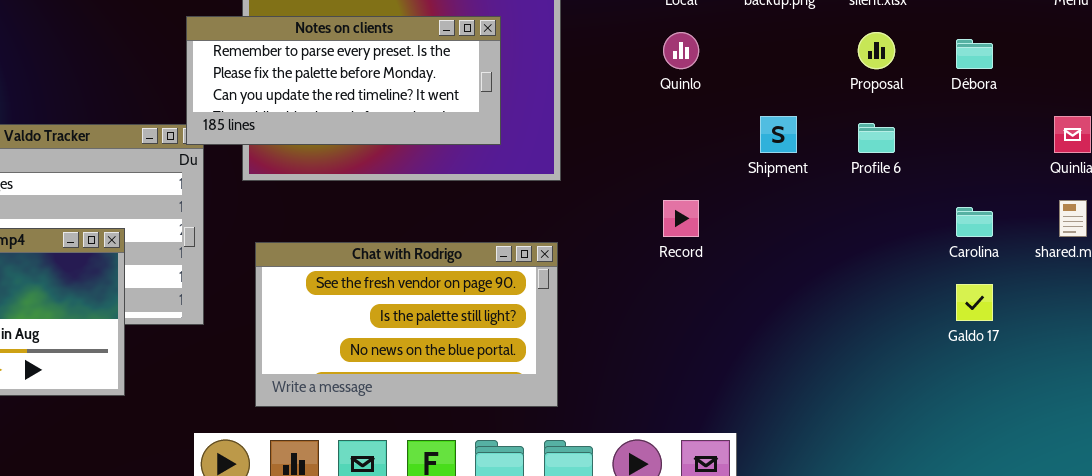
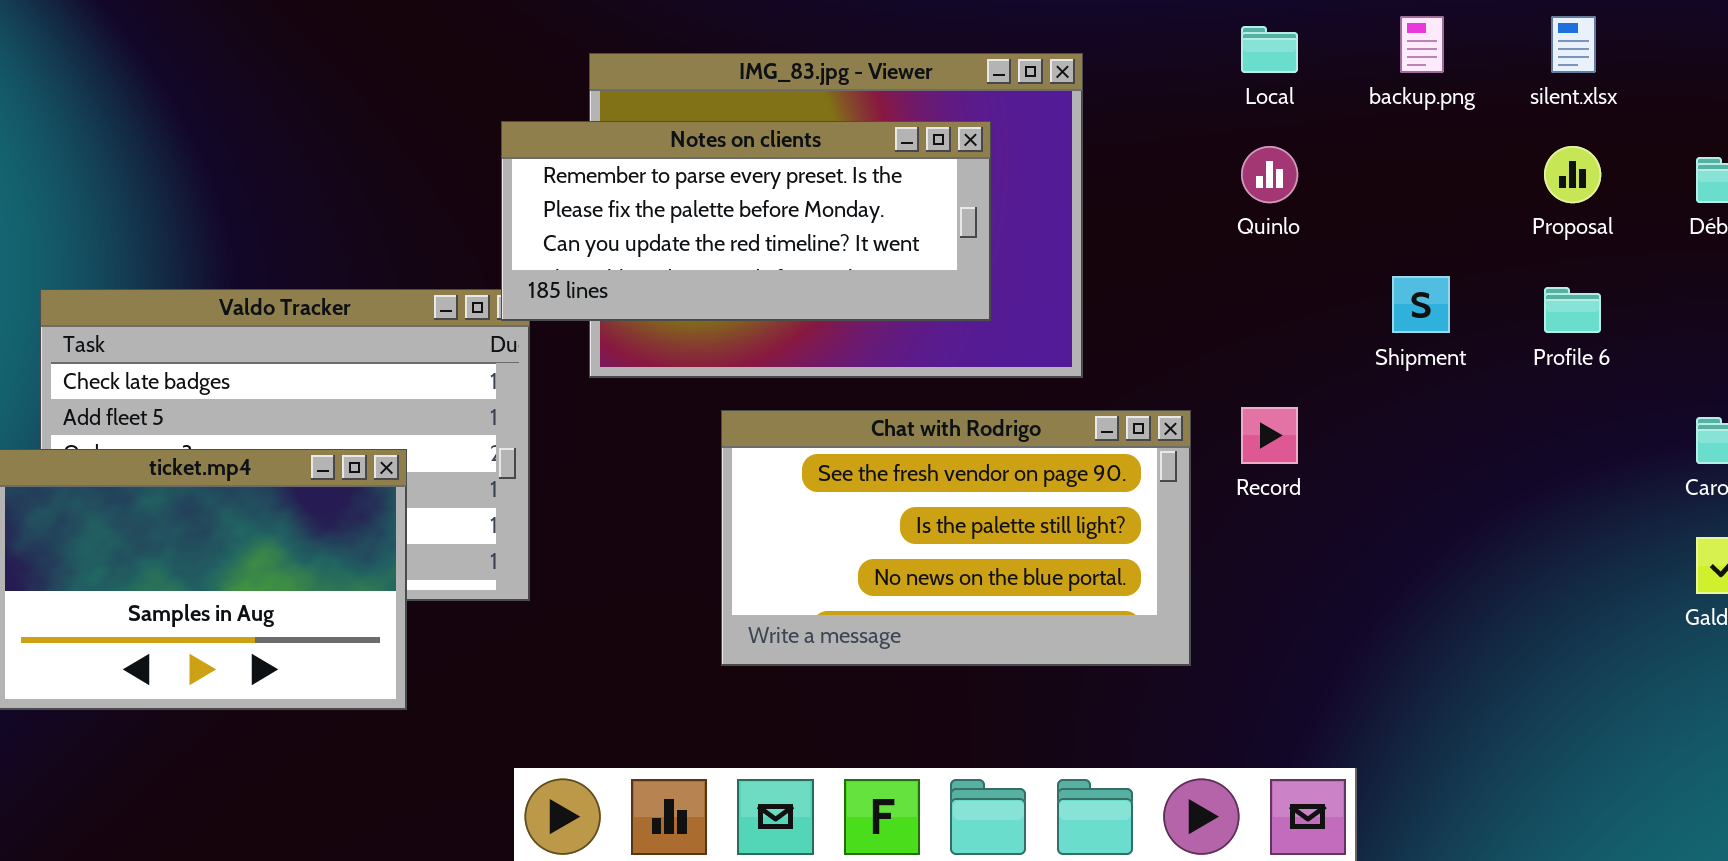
Chat with Rodrigo: [255,242,558,407] -> [721,410,1191,666], moved

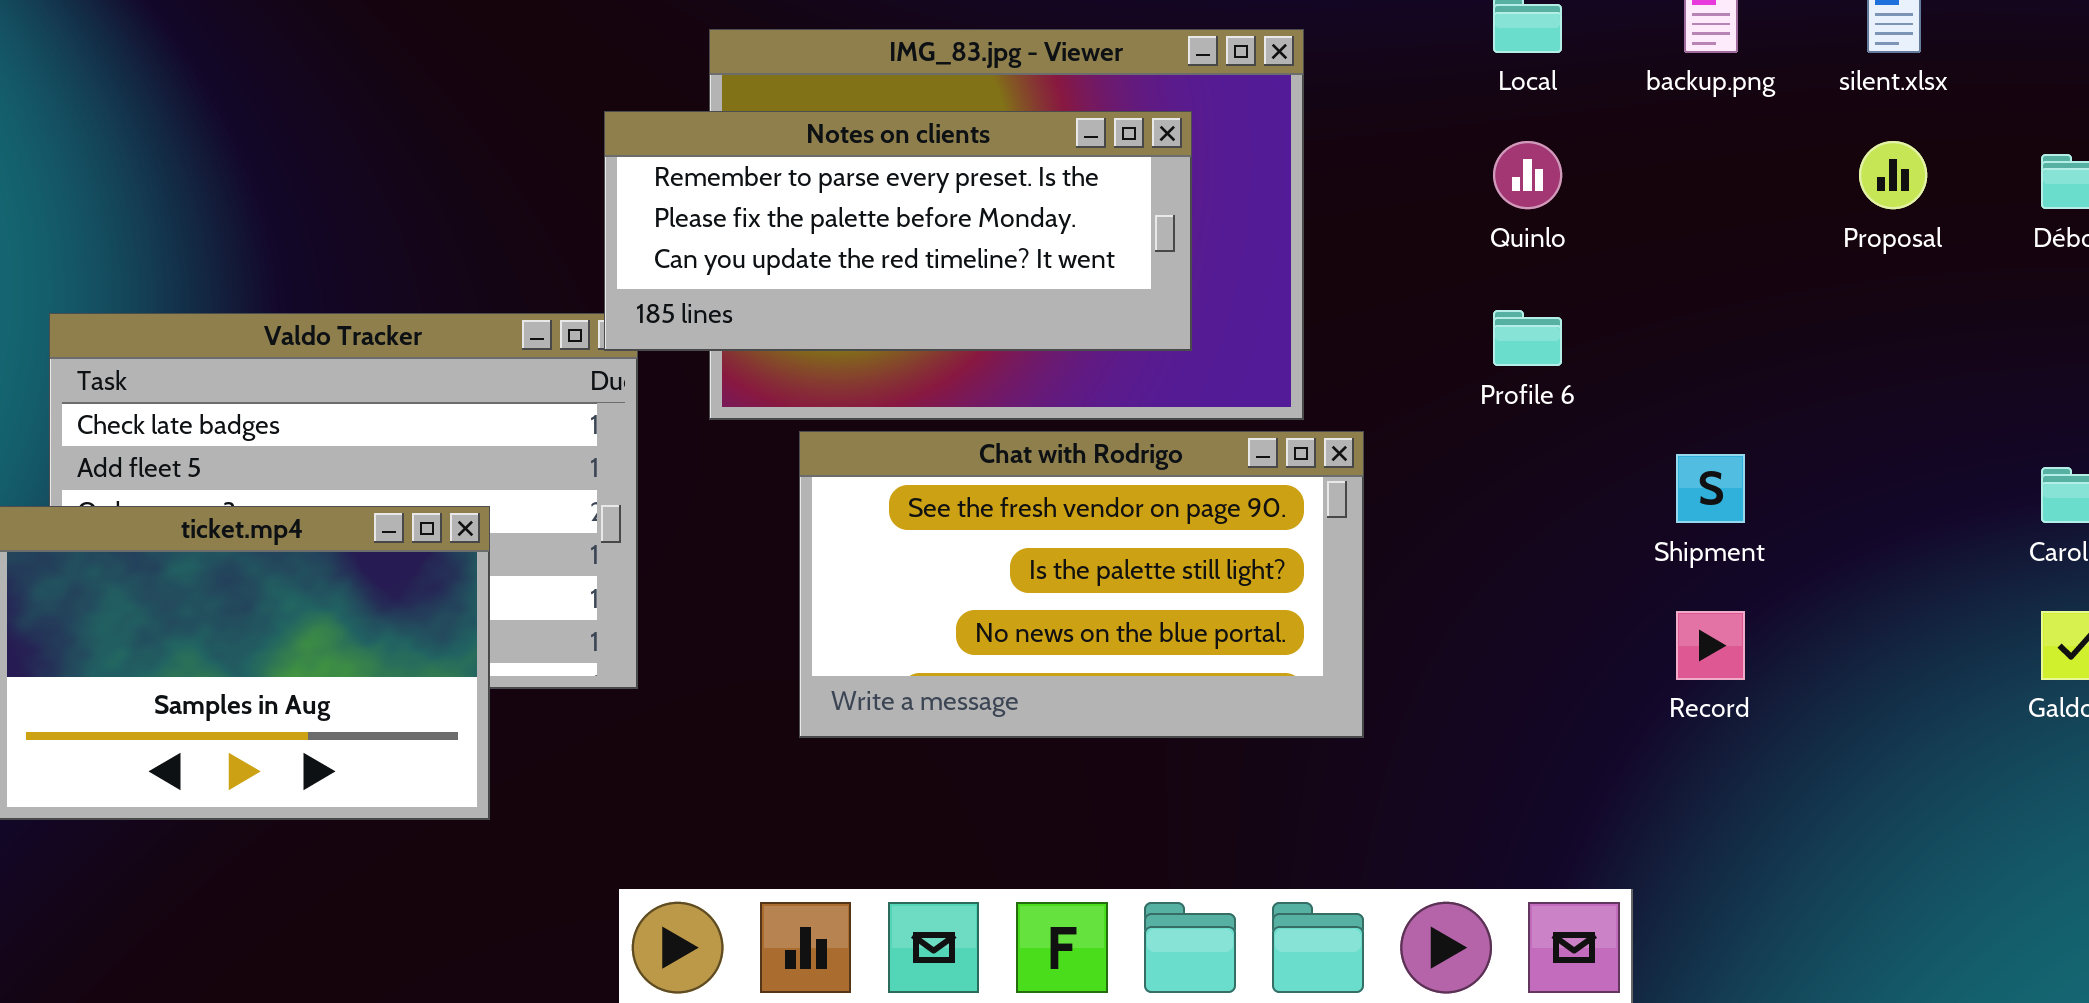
Shipment: [1392,276,1450,333] -> [1676,454,1745,523], moved
Profile 6: [1544,287,1601,333] -> [1493,310,1562,366], moved
Record: [1241,407,1298,464] -> [1676,611,1745,680], moved
Chat with Rodrigo: [721,410,1191,666] -> [799,431,1364,738], moved

